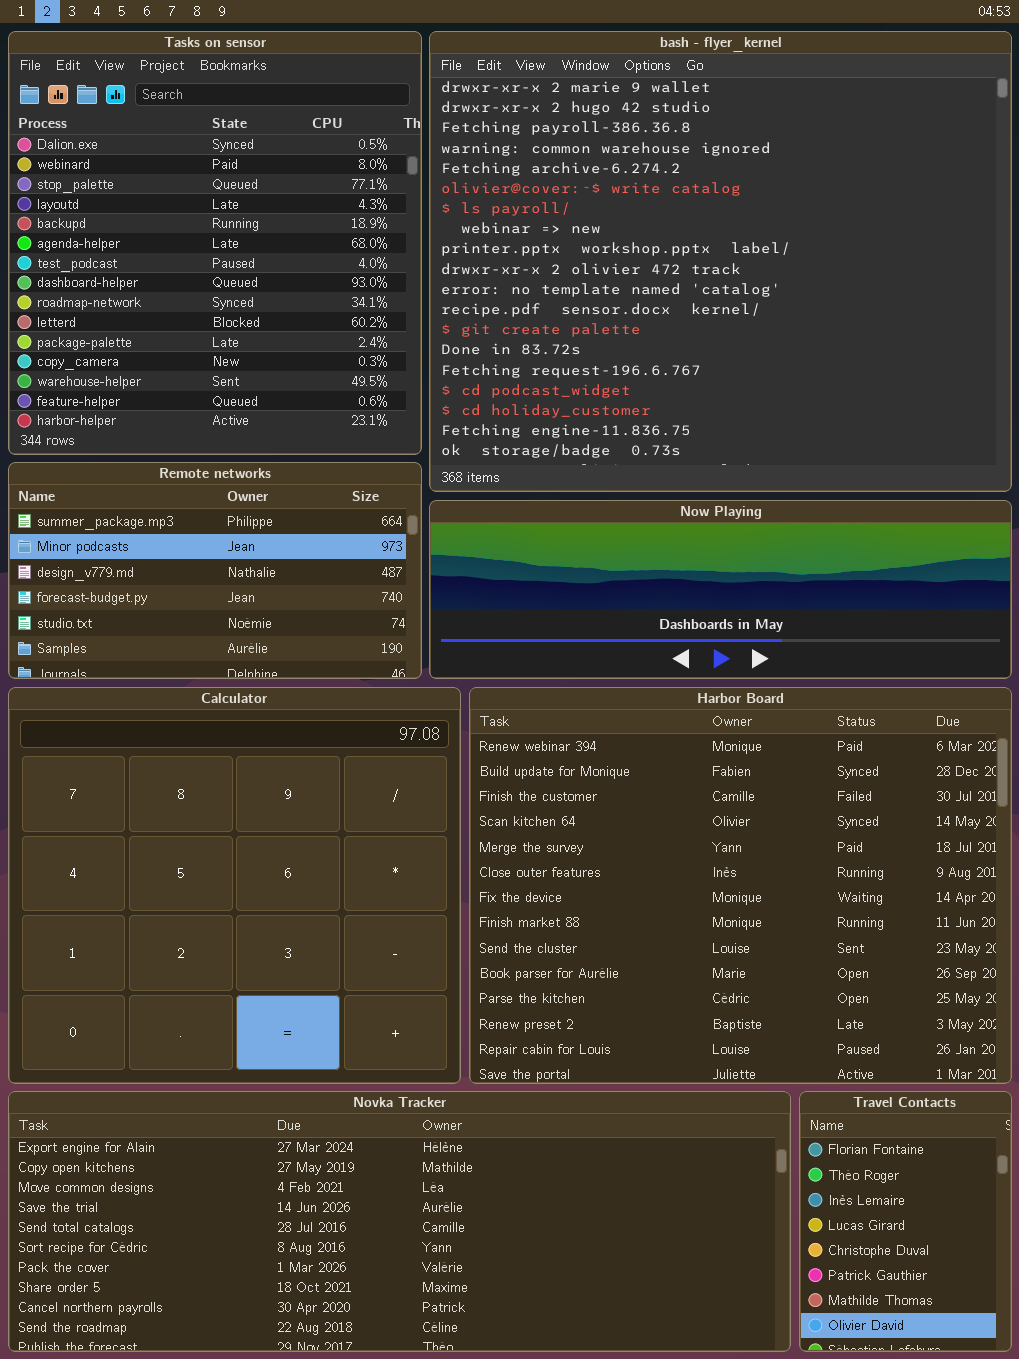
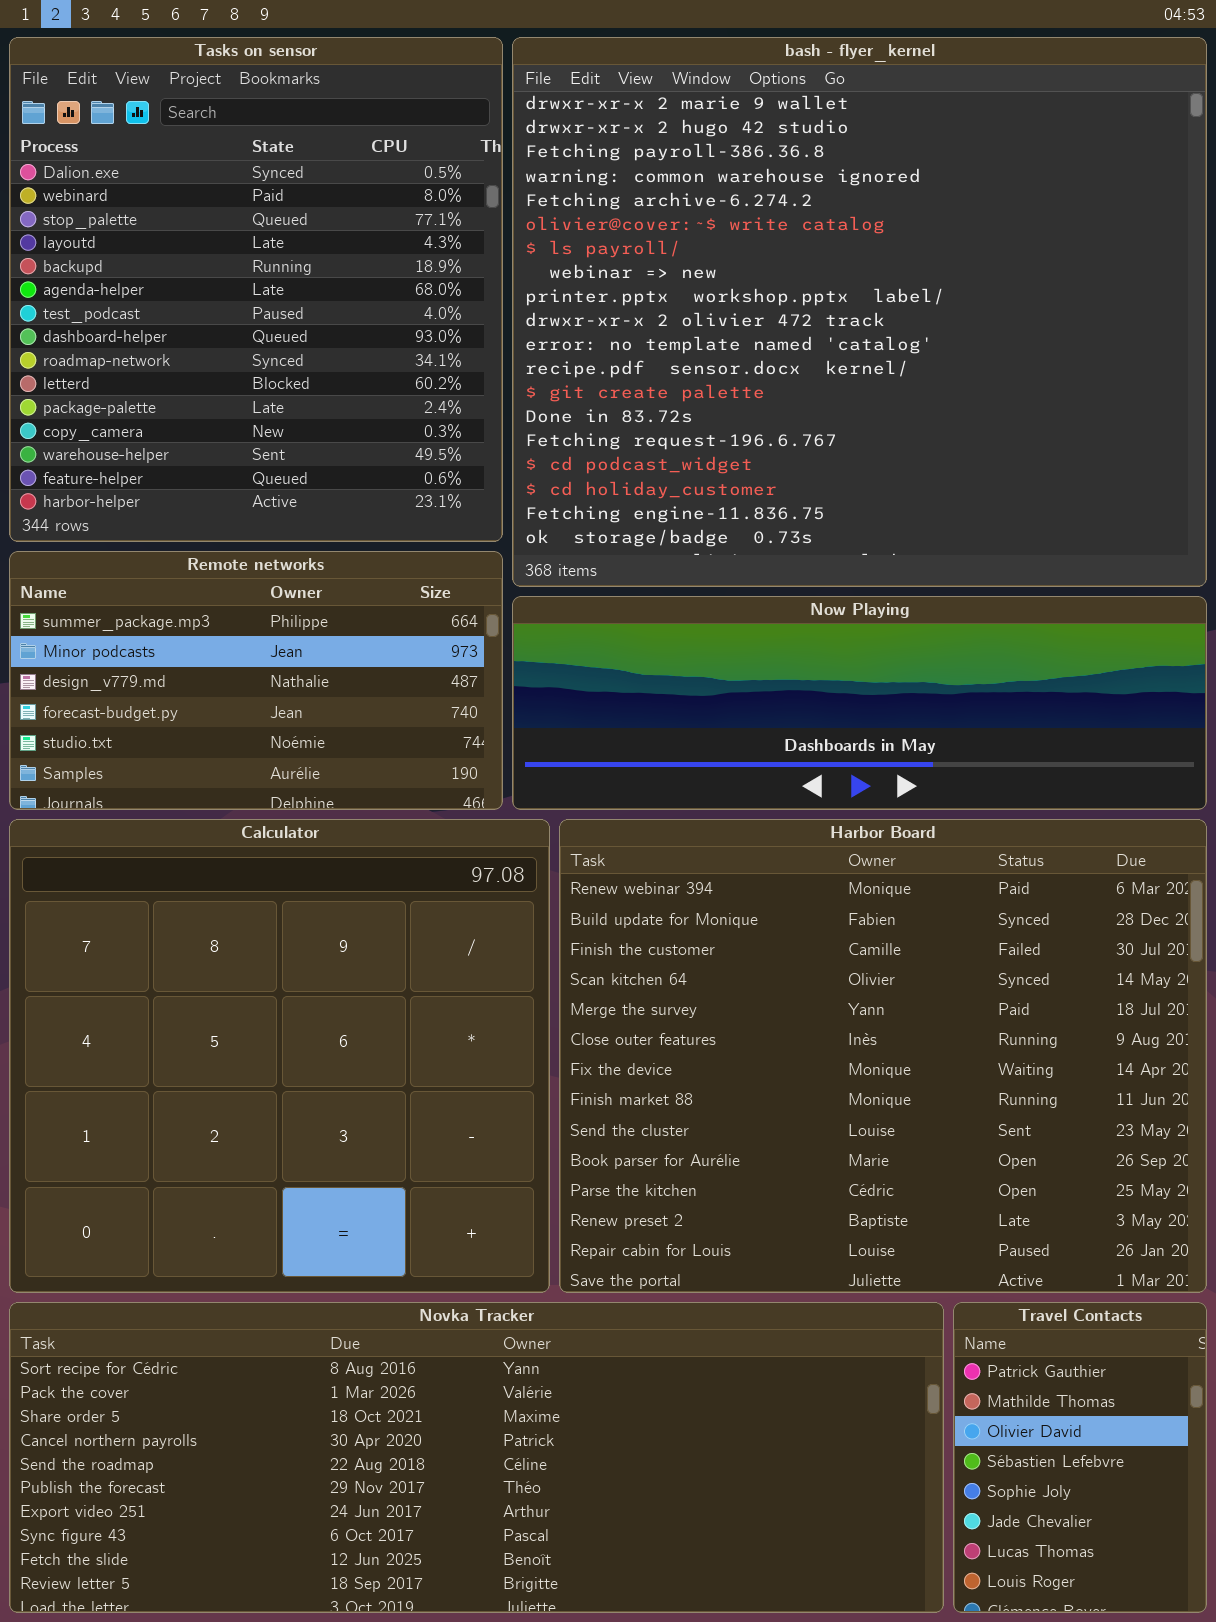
Novka Tracker: [8,1091,791,1352] -> [9,1302,944,1613], scrolled down 5 rows
Travel Contacts: [799,1091,1012,1352] -> [953,1302,1207,1613], scrolled down 5 rows

